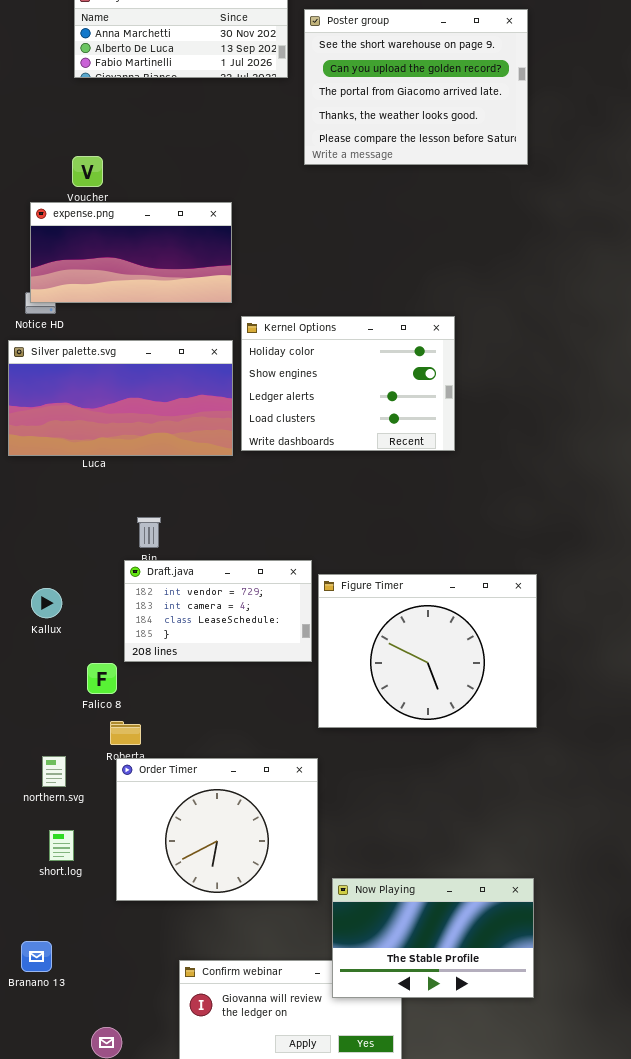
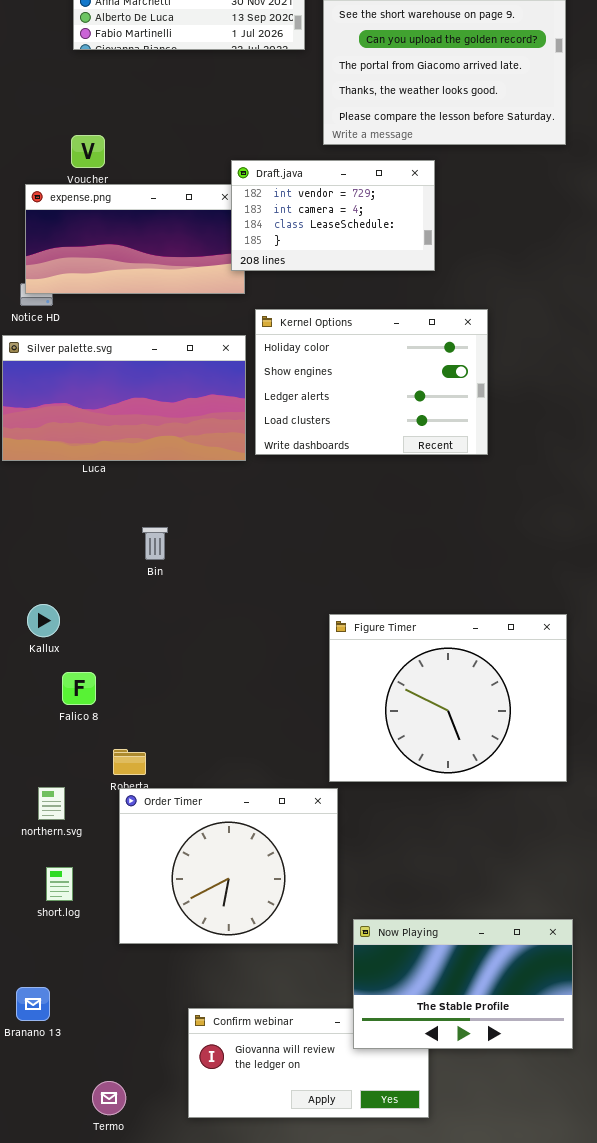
Draft.java: [124,560,312,662] -> [231,160,435,271], moved
Figure Timer: [318,574,537,728] -> [329,614,567,782], moved
Falico 8: [87,663,117,694] -> [62,672,96,705], moved

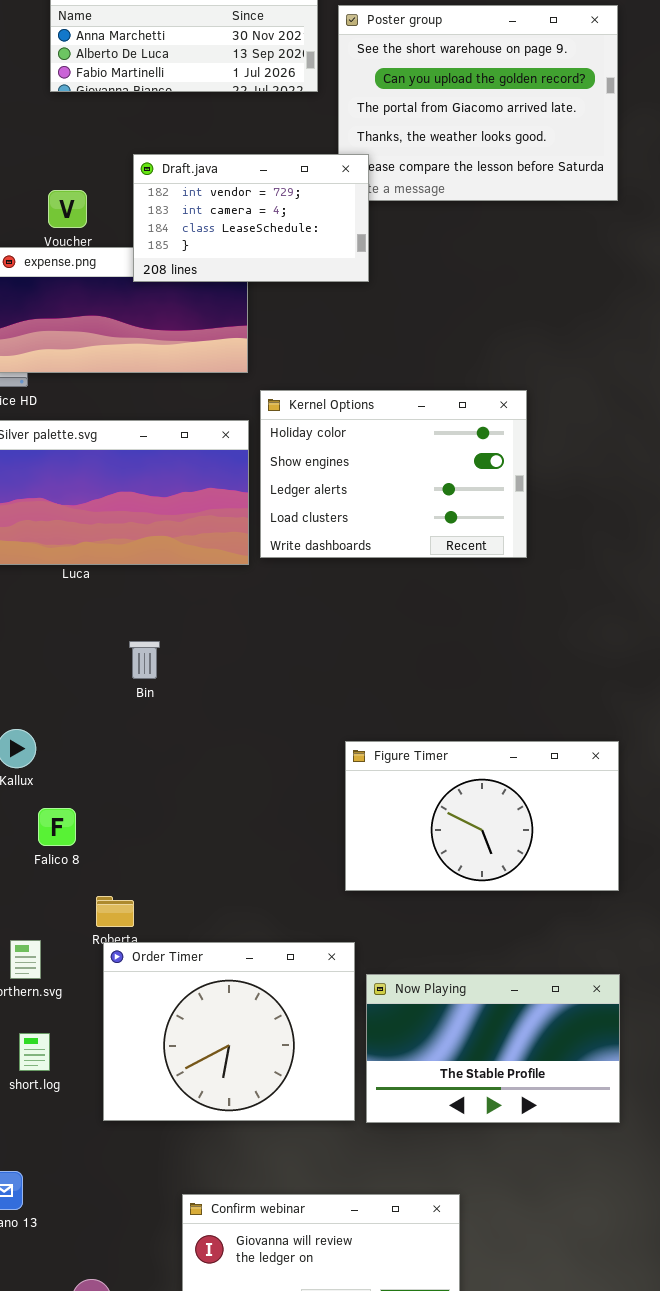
Draft.java: [231,160,435,271] -> [133,154,369,282], moved
Figure Timer: [329,614,567,782] -> [345,741,619,891], resized
Now Playing: [353,919,573,1049] -> [366,974,620,1123], moved

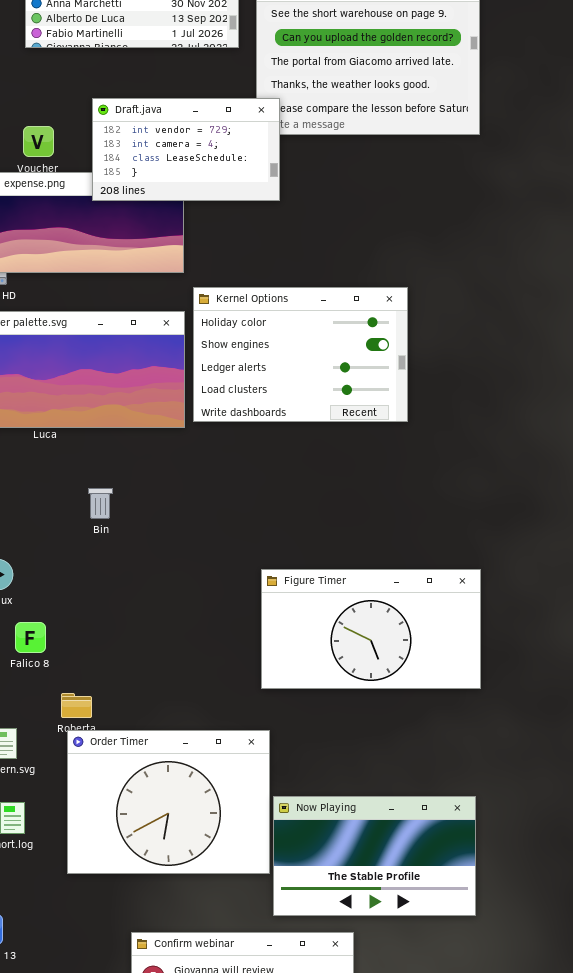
Now Playing: [366,974,620,1123] -> [273,796,476,916], moved

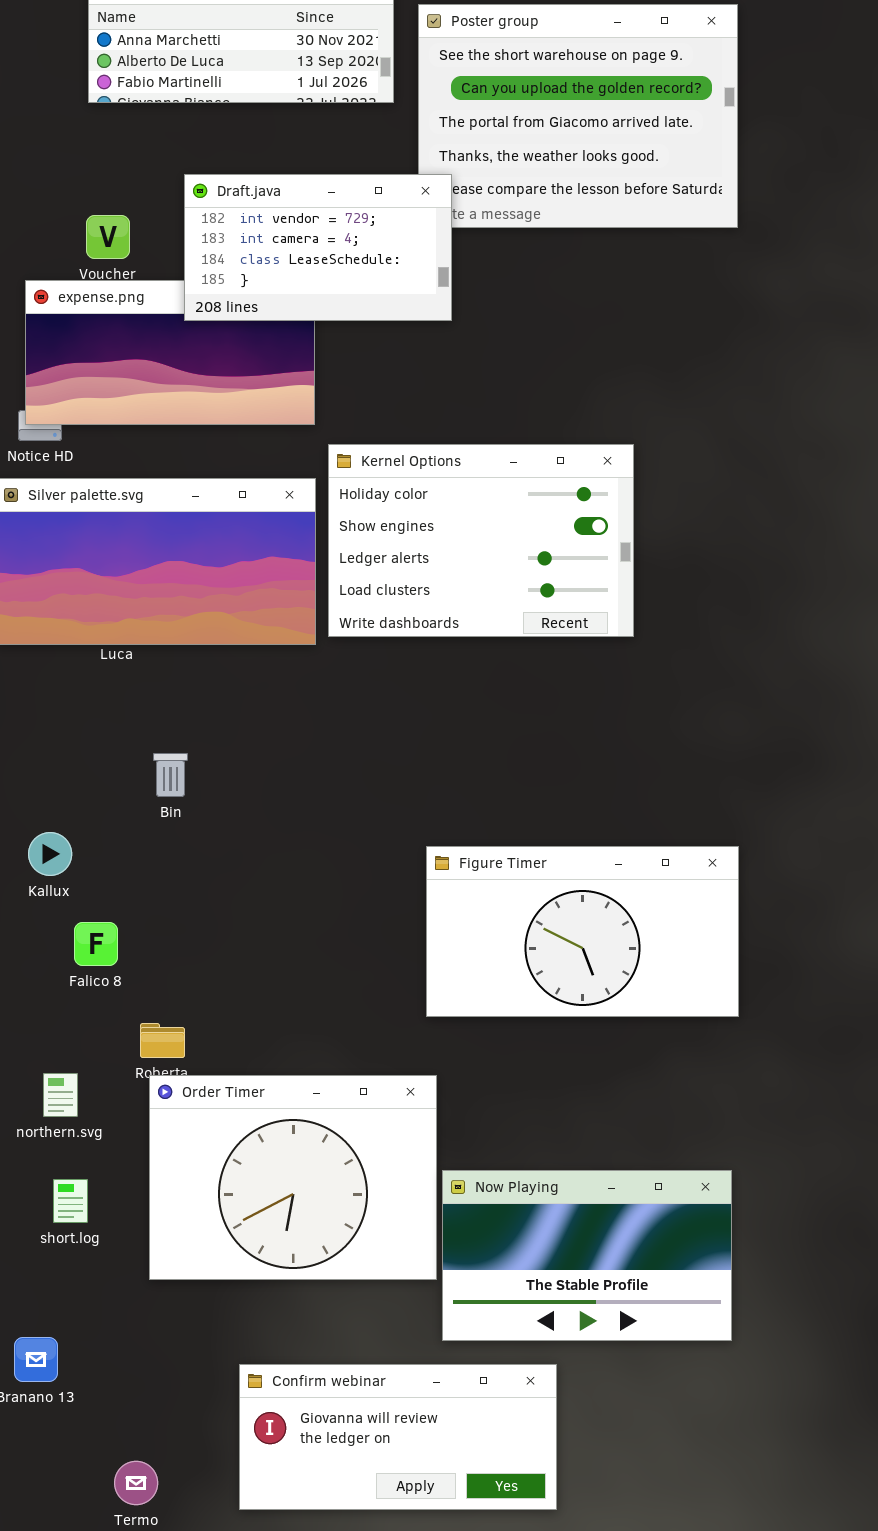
Bin: [88,488,113,519] -> [153,753,188,797], moved

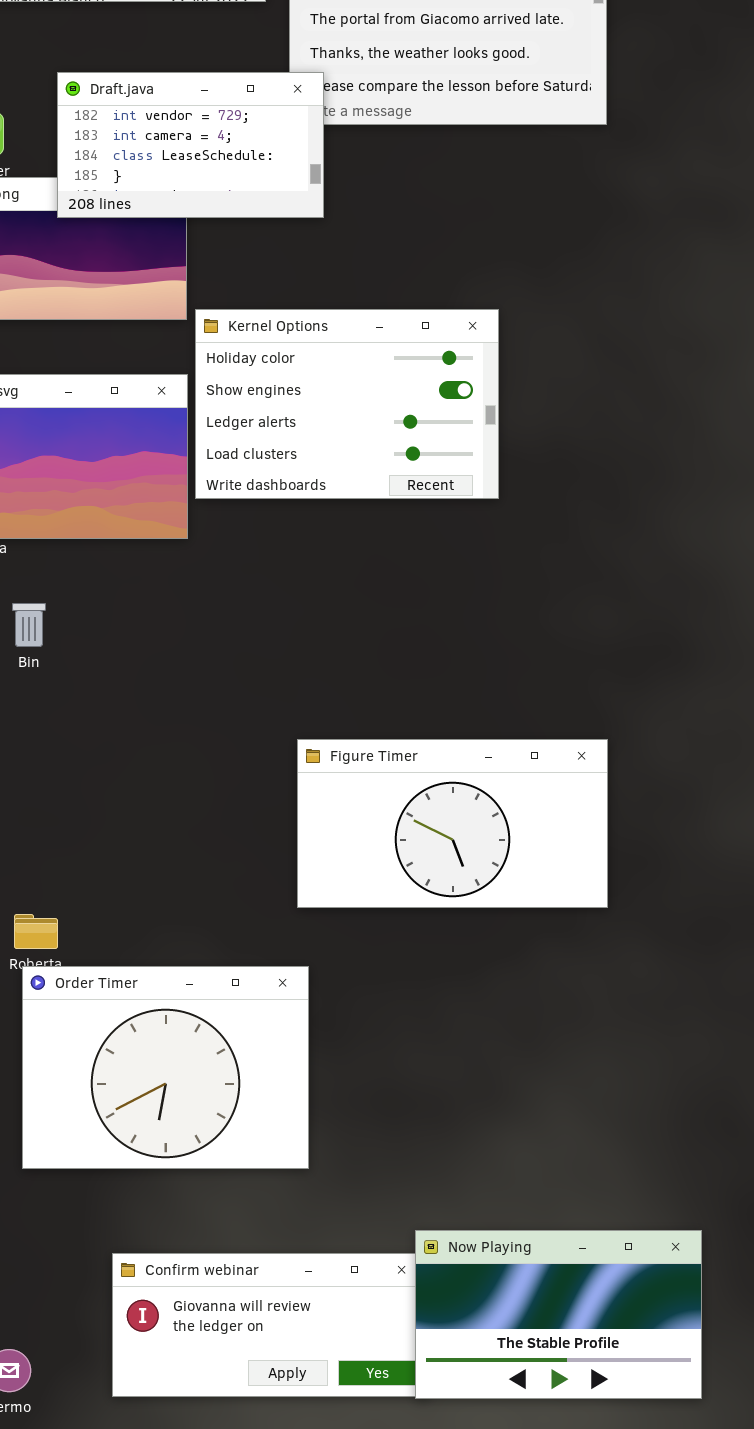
Kernel Options: [328,444,634,637] -> [195,309,499,499], moved
Bin: [153,753,188,797] -> [12,603,46,647], moved
Now Playing: [442,1170,732,1341] -> [415,1230,702,1399], moved

